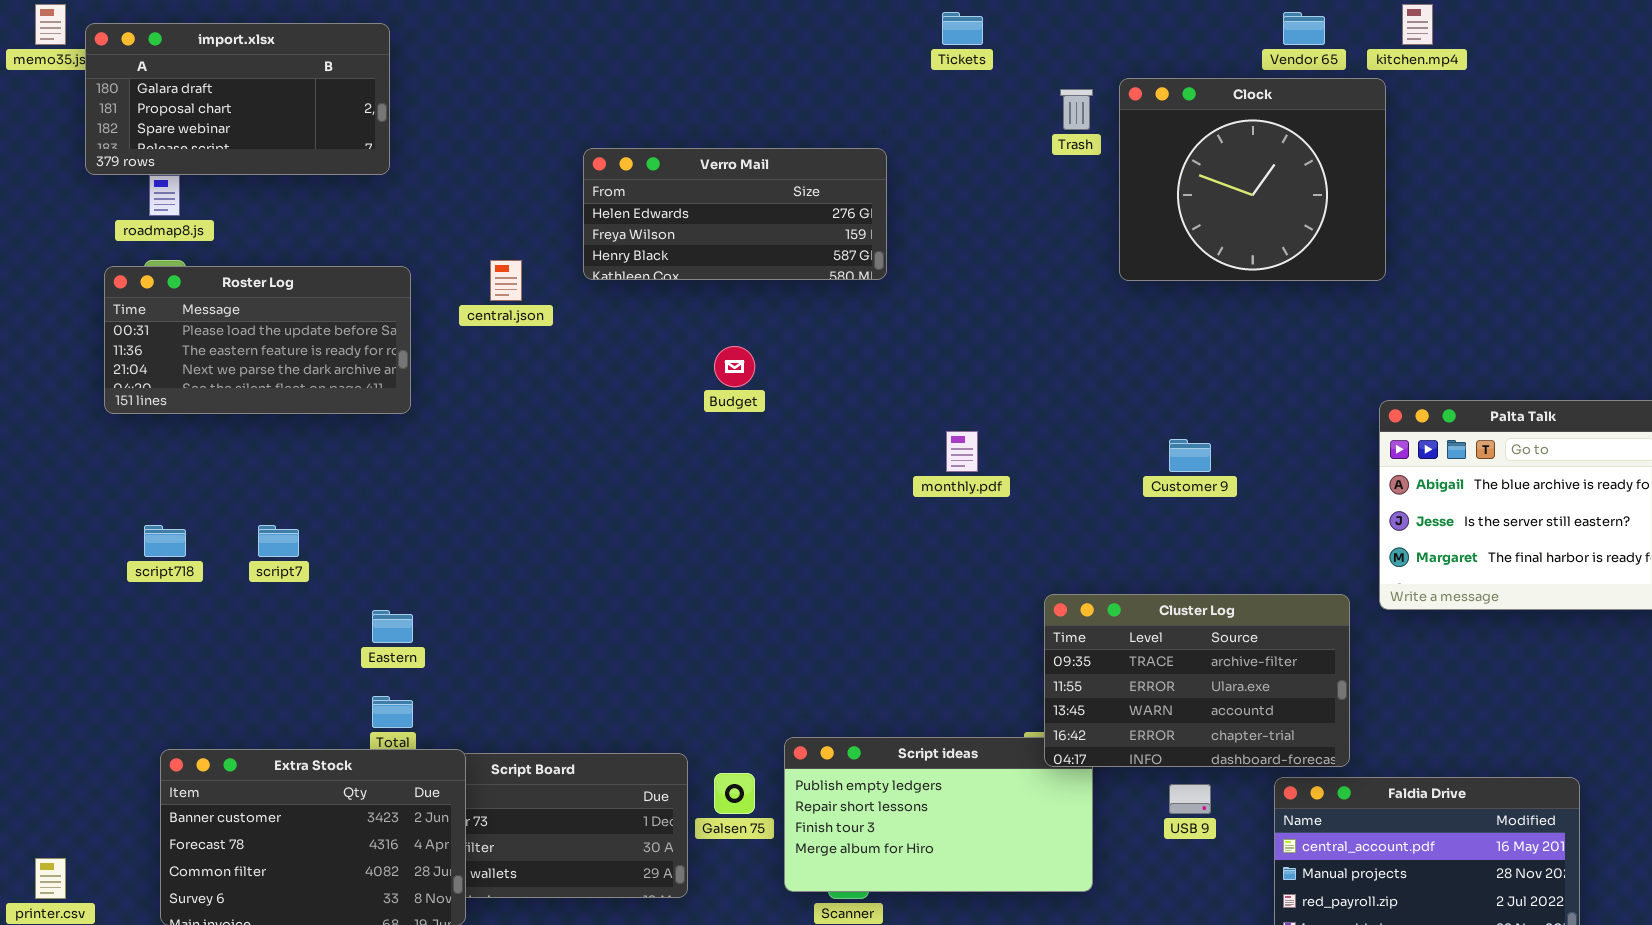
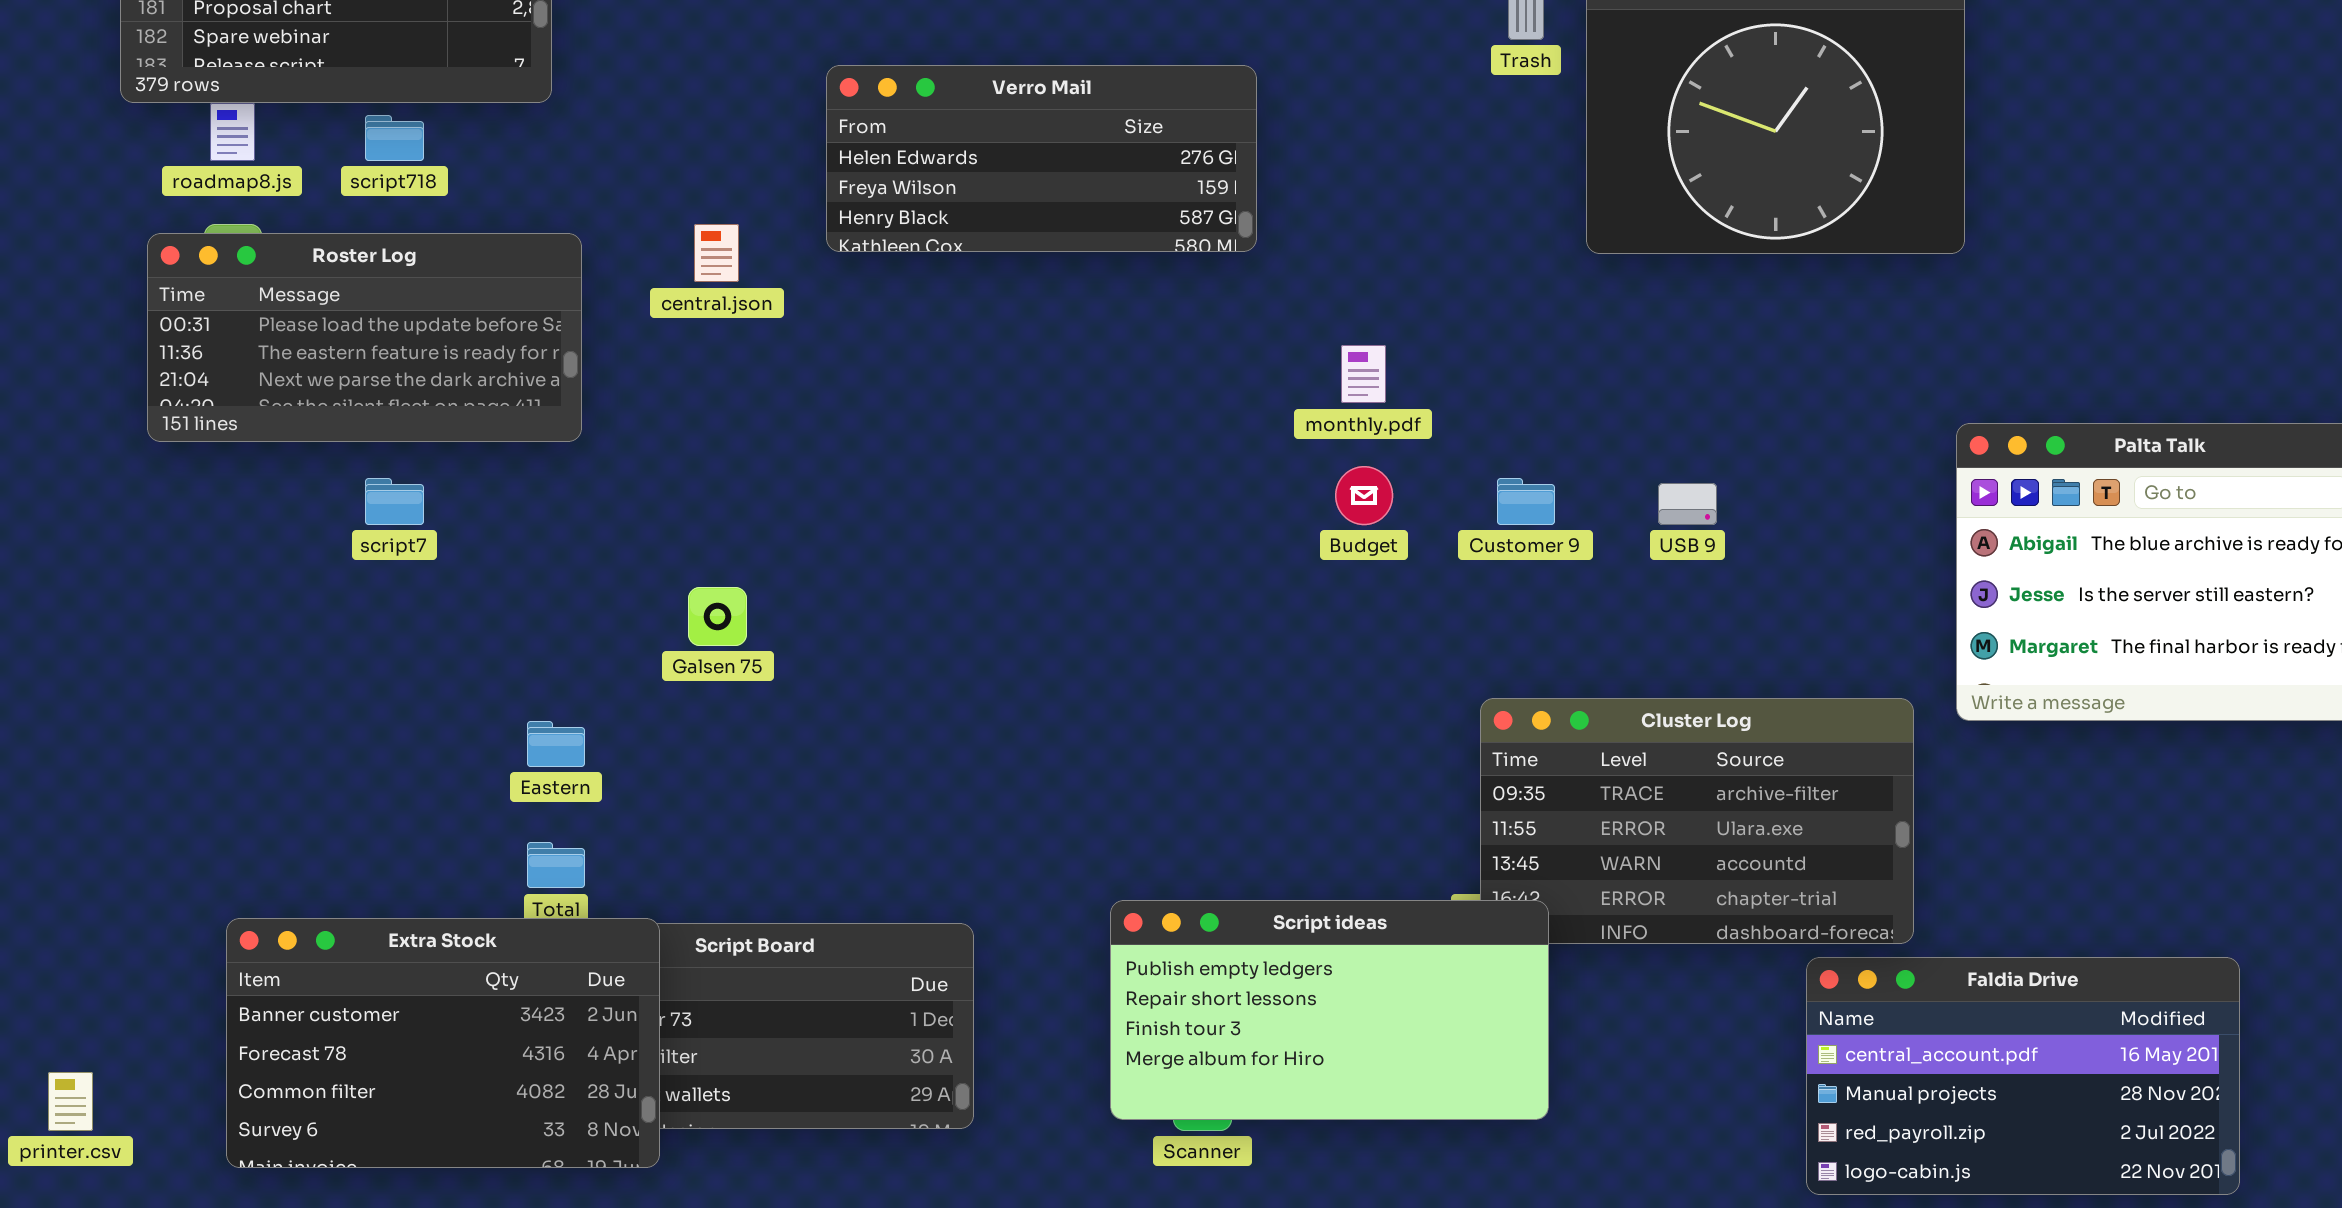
Budget: [714,346,755,387] -> [1335,466,1393,525], moved
monthly.pdf: [946,431,978,472] -> [1341,345,1386,403], moved
Customer 9: [1169,439,1211,472] -> [1497,478,1555,525], moved
script718: [144,525,186,557] -> [365,115,424,161], moved
script7: [258,525,299,557] -> [365,478,424,525], moved
Script ideas: [784,737,1093,892] -> [1110,900,1549,1120], raised
Galsen 75: [714,773,755,814] -> [688,587,747,646], moved
USB 9: [1169,784,1211,814] -> [1658,483,1717,525], moved

